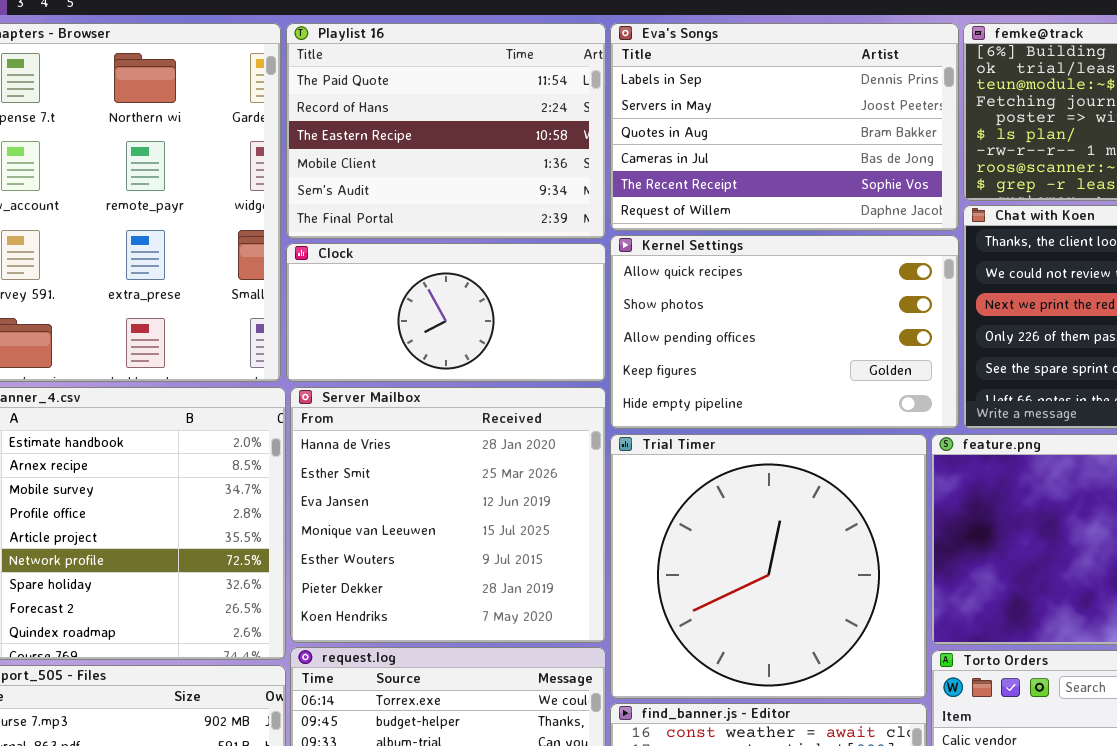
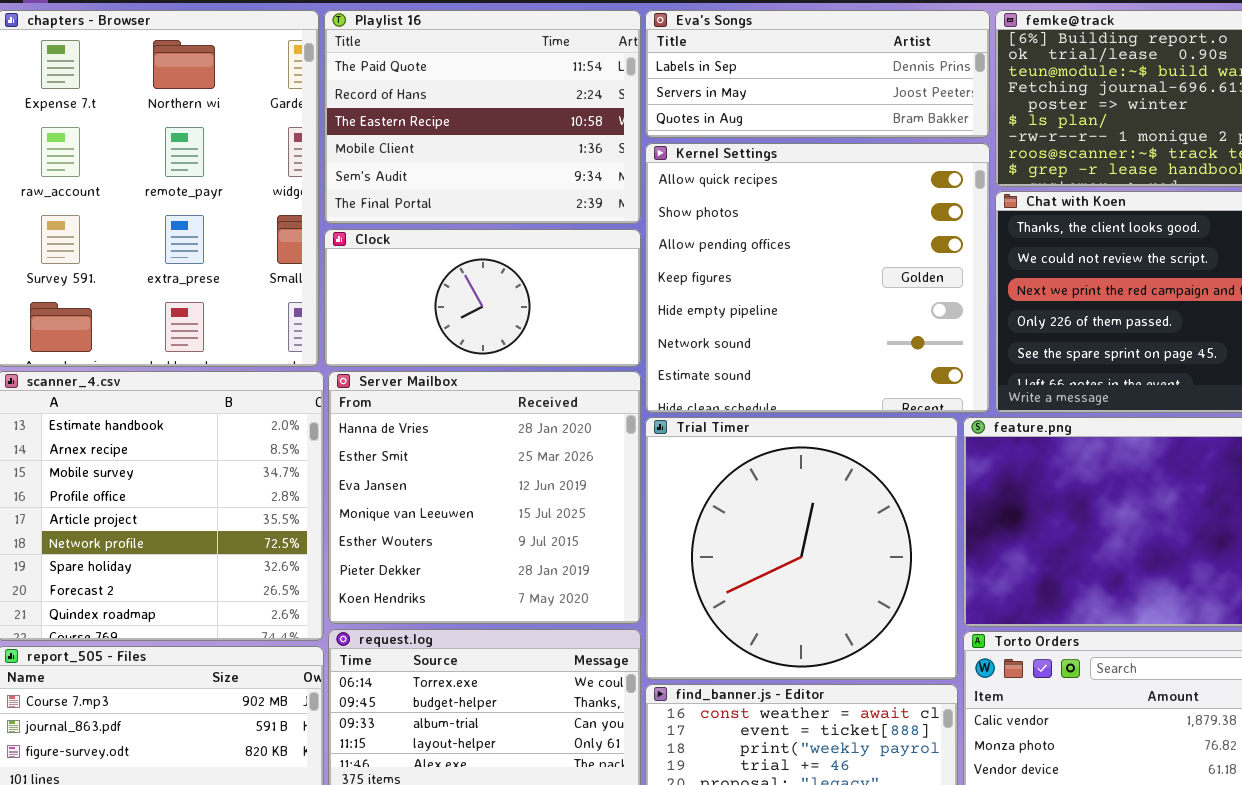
Eva's Songs: [610,23,959,231] -> [645,10,990,138], resized
Kernel Settings: [610,235,959,429] -> [645,143,990,413], resized

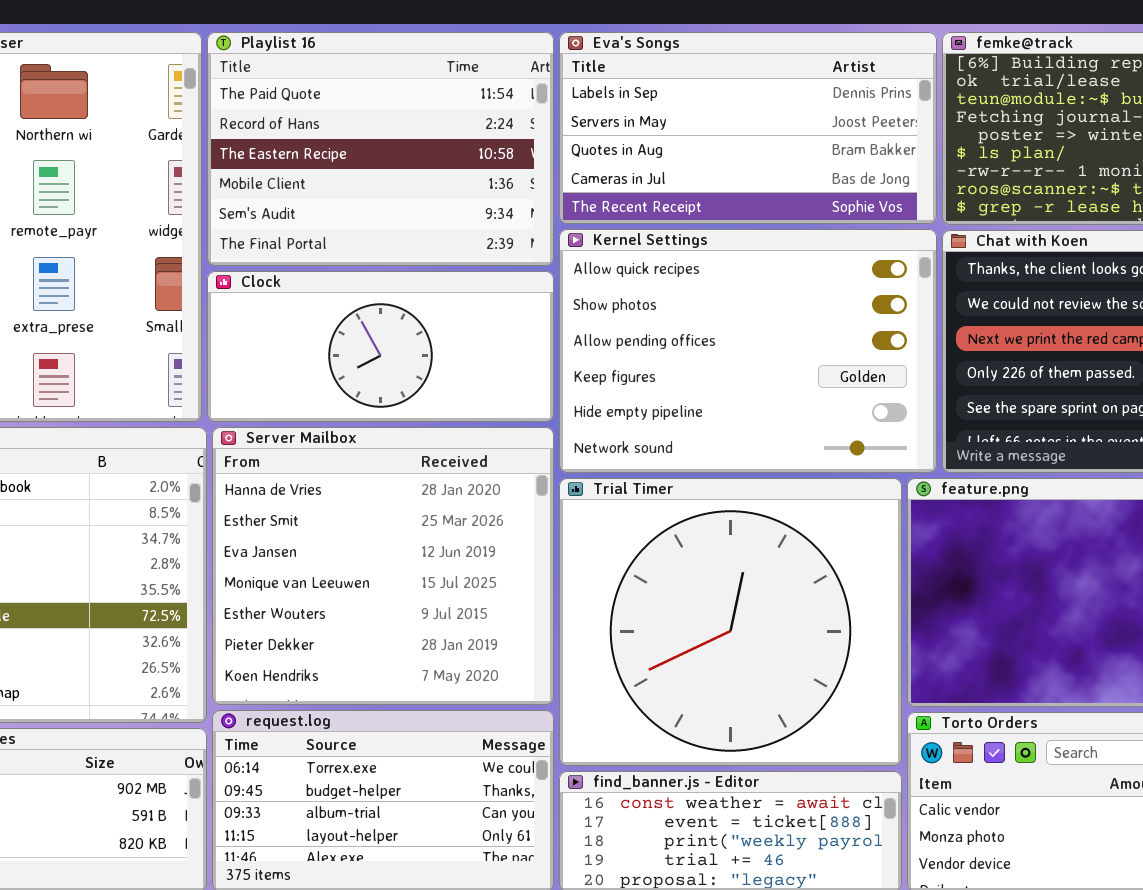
Eva's Songs: [645,10,990,138] -> [559,32,937,224], resized
Kernel Settings: [645,143,990,413] -> [559,229,937,473], resized

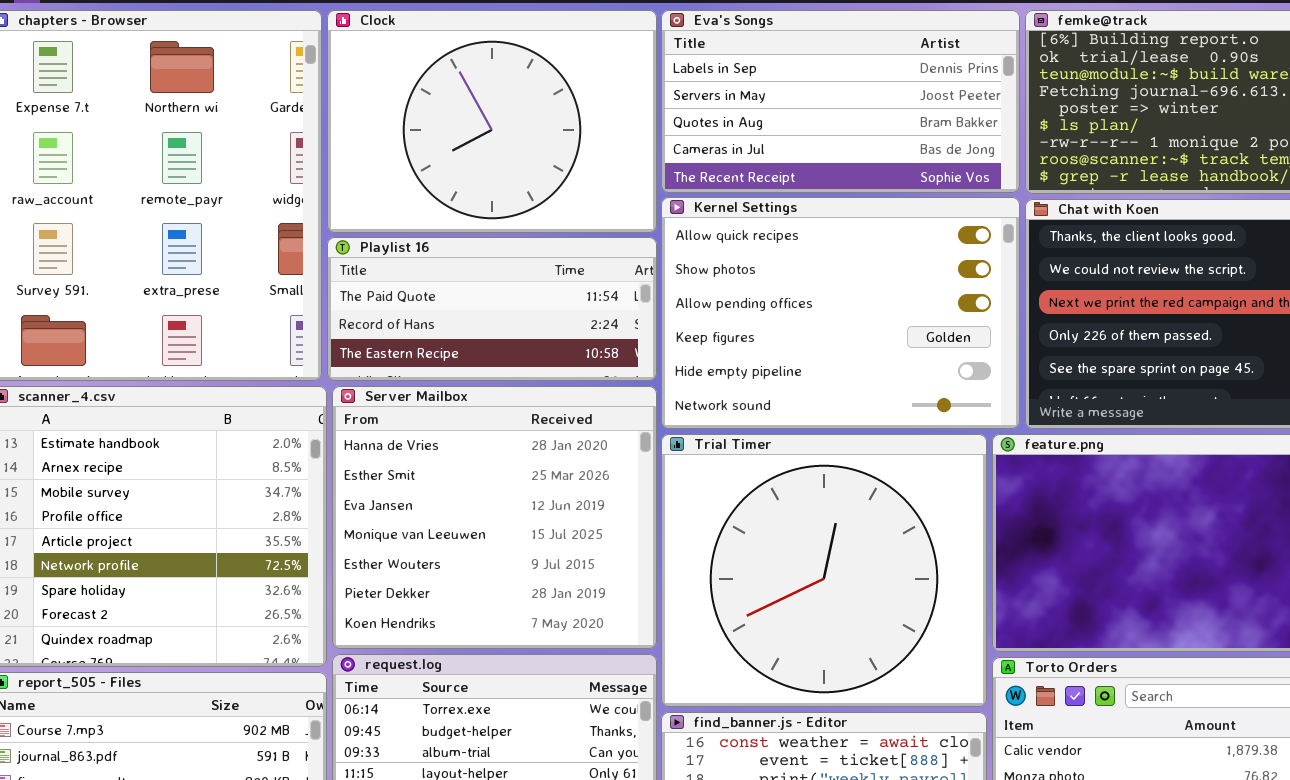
Playlist 16: [207,32,554,266] -> [327,237,657,381], moved, resized
Clock: [207,271,554,422] -> [327,10,657,233], moved, resized

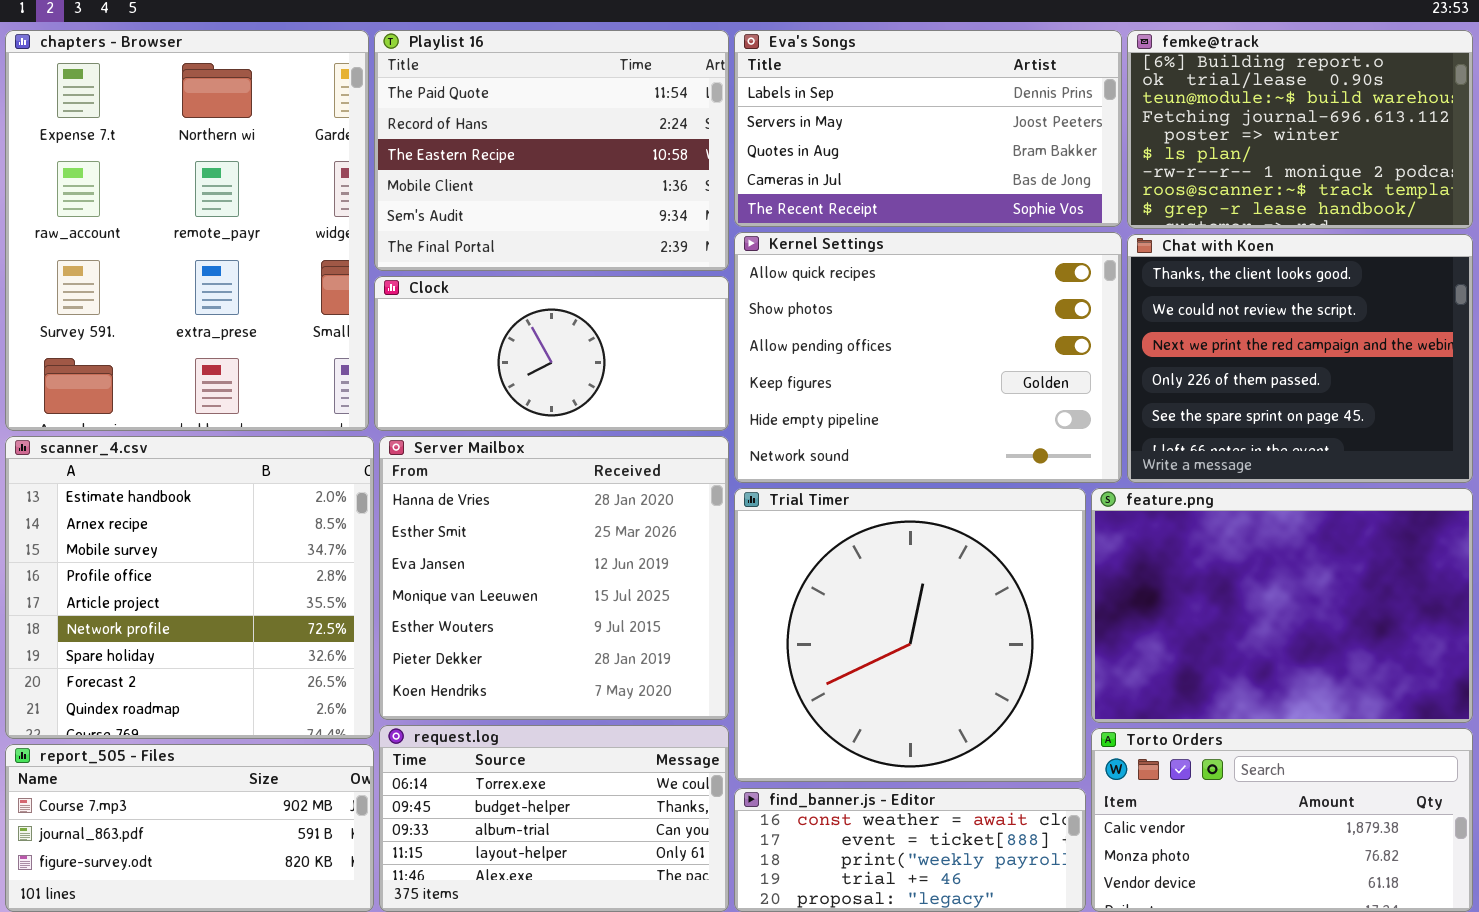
Clock: [327,10,657,233] -> [374,276,729,431], moved, resized
Playlist 16: [327,237,657,381] -> [374,30,729,271], moved, resized

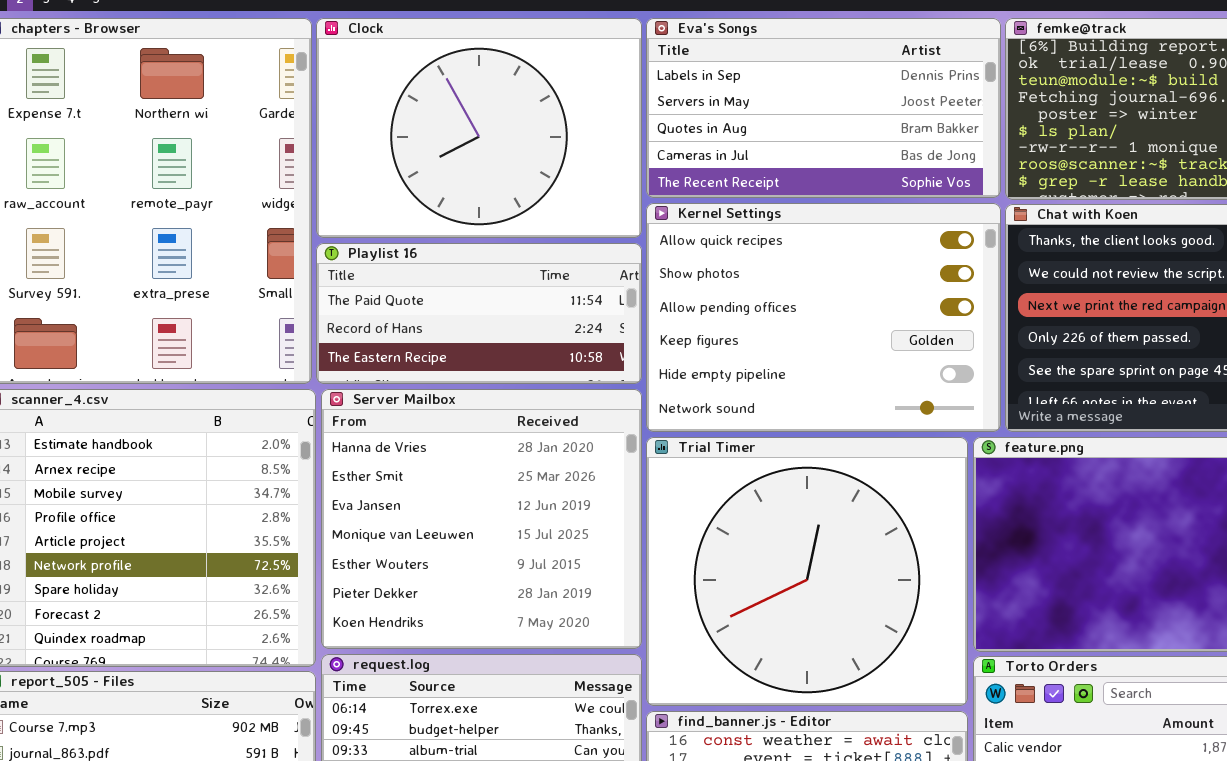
Playlist 16: [374,30,729,271] -> [316,243,642,384], moved, resized
Clock: [374,276,729,431] -> [316,18,642,238], moved, resized

